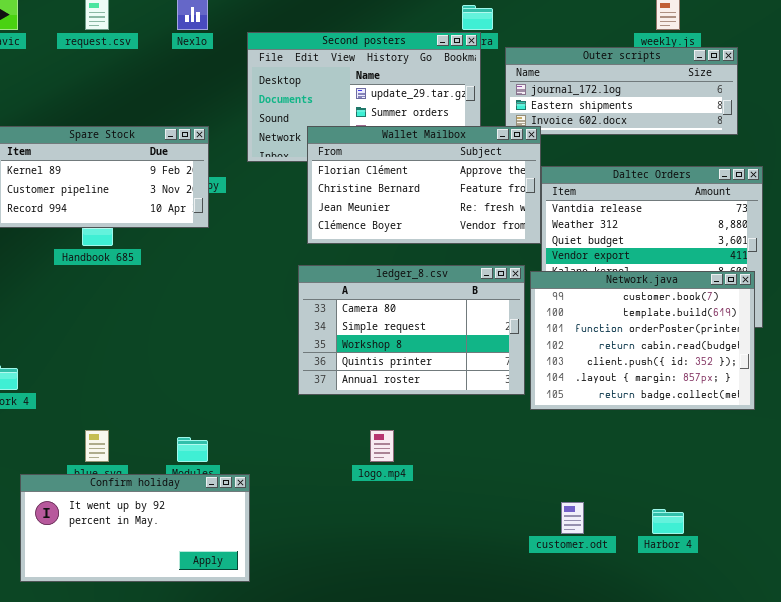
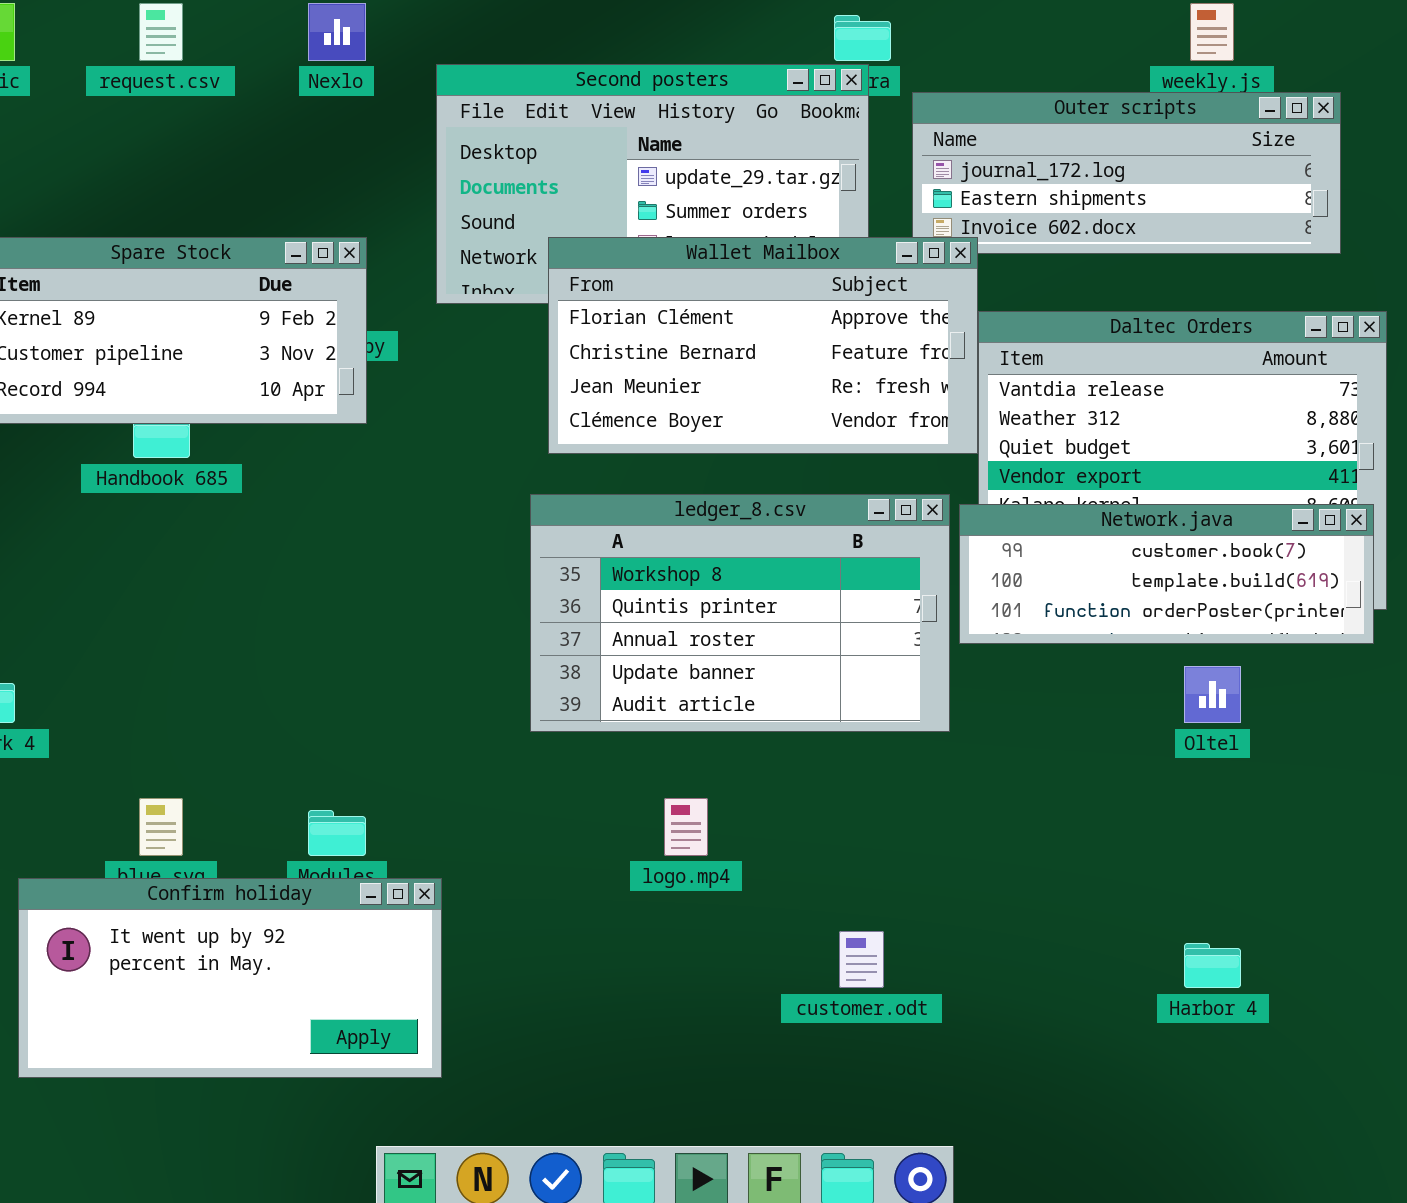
ledger_8.csv: [298,265,525,395] -> [530,494,950,732], scrolled down 2 rows
Network.java: [530,271,755,410] -> [959,504,1374,644], resized
customer.odt: [561,502,584,534] -> [839,931,884,988], moved

